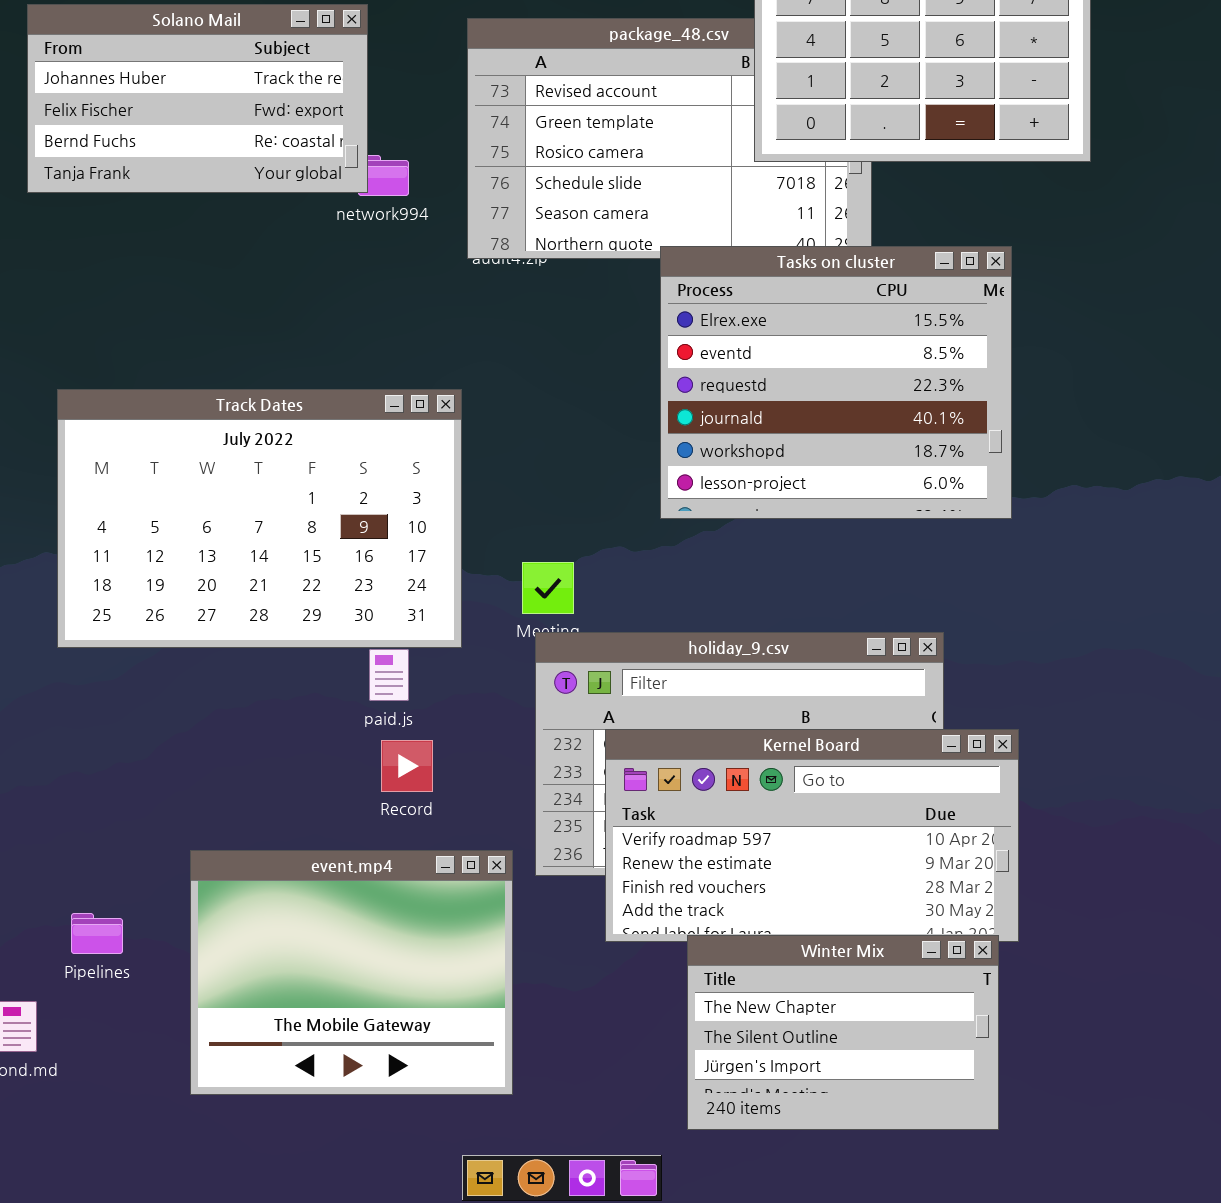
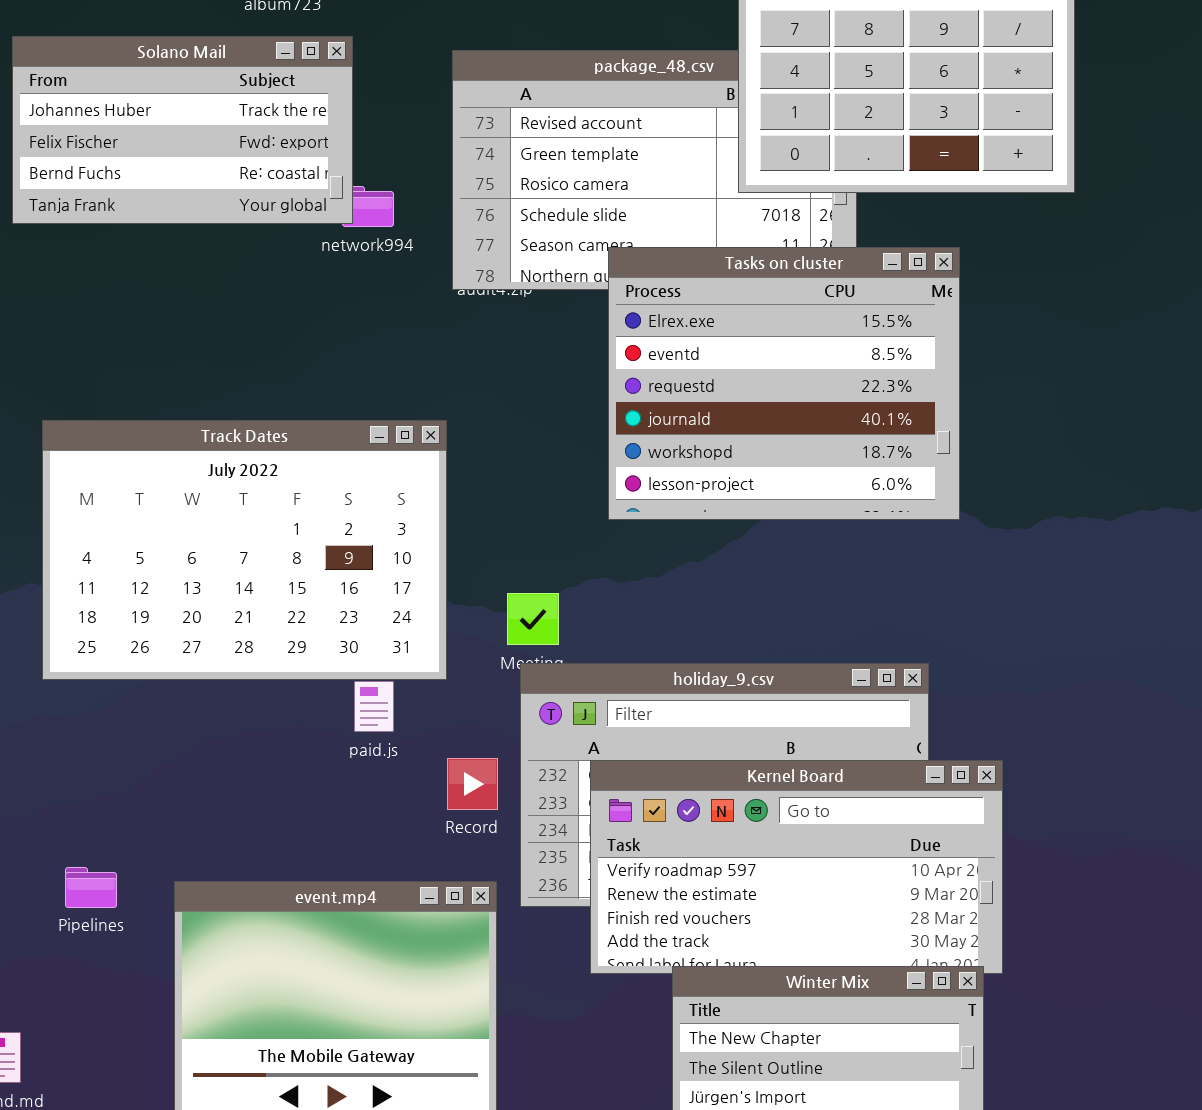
Tasks on cluster: [660,246,1012,519] -> [608,247,960,520], moved
Record: [381,740,433,792] -> [447,758,498,810], moved
Pipelines: [71,913,123,954] -> [65,867,117,908], moved

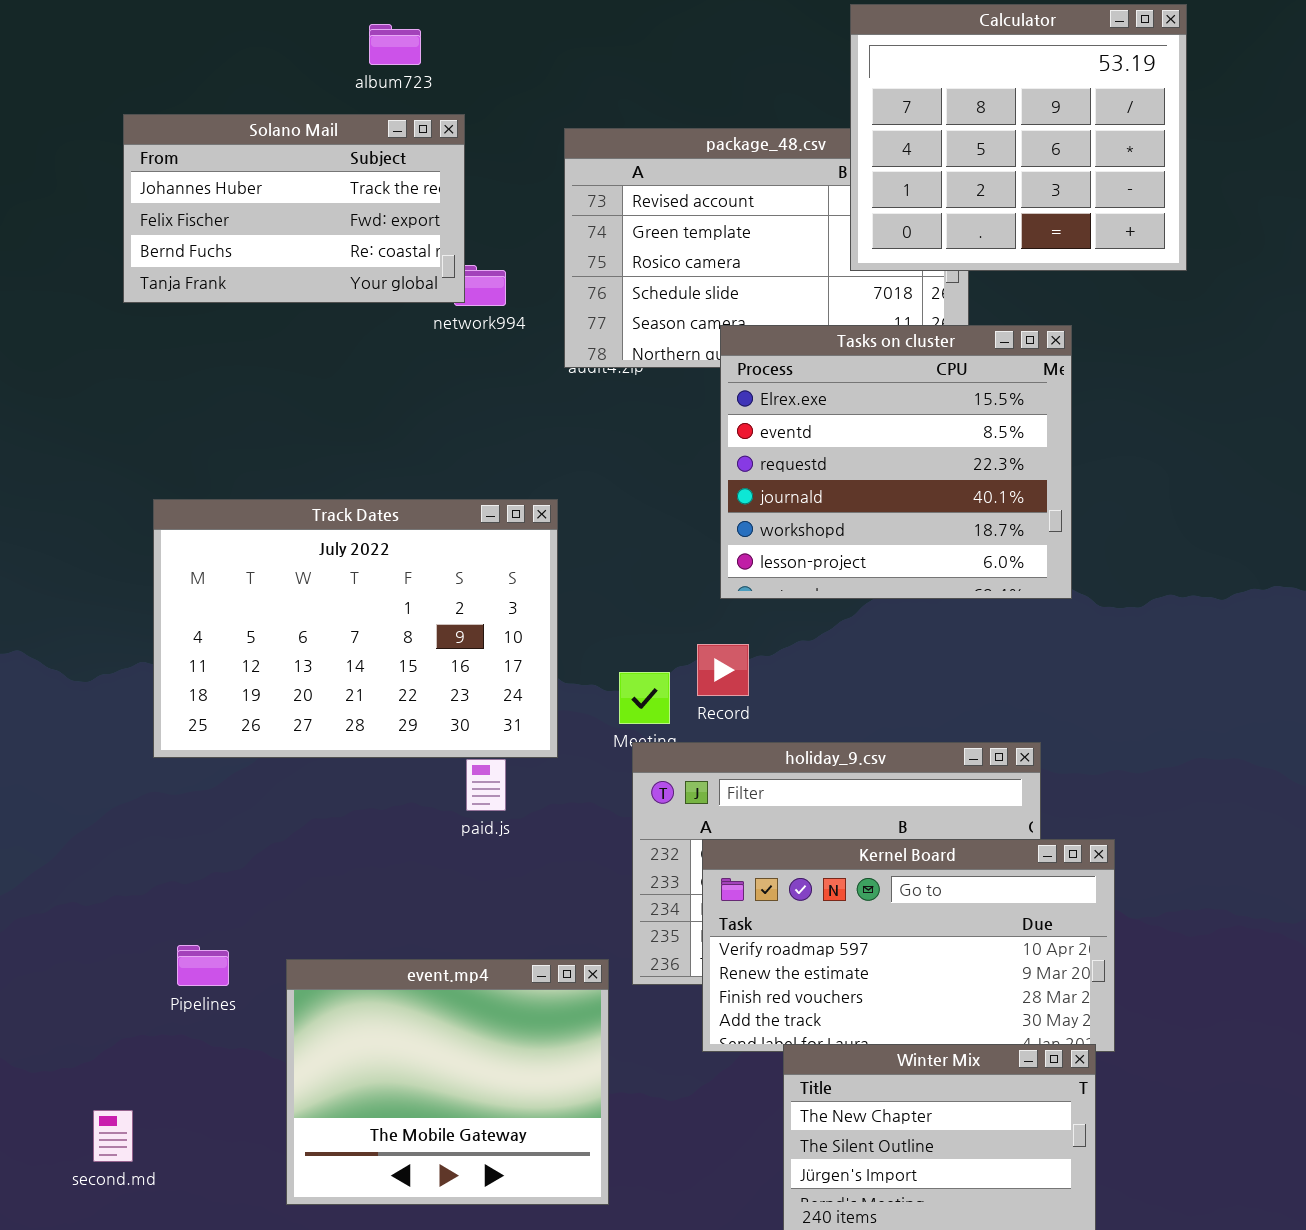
Record: [447,758,498,810] -> [697,644,749,696], moved

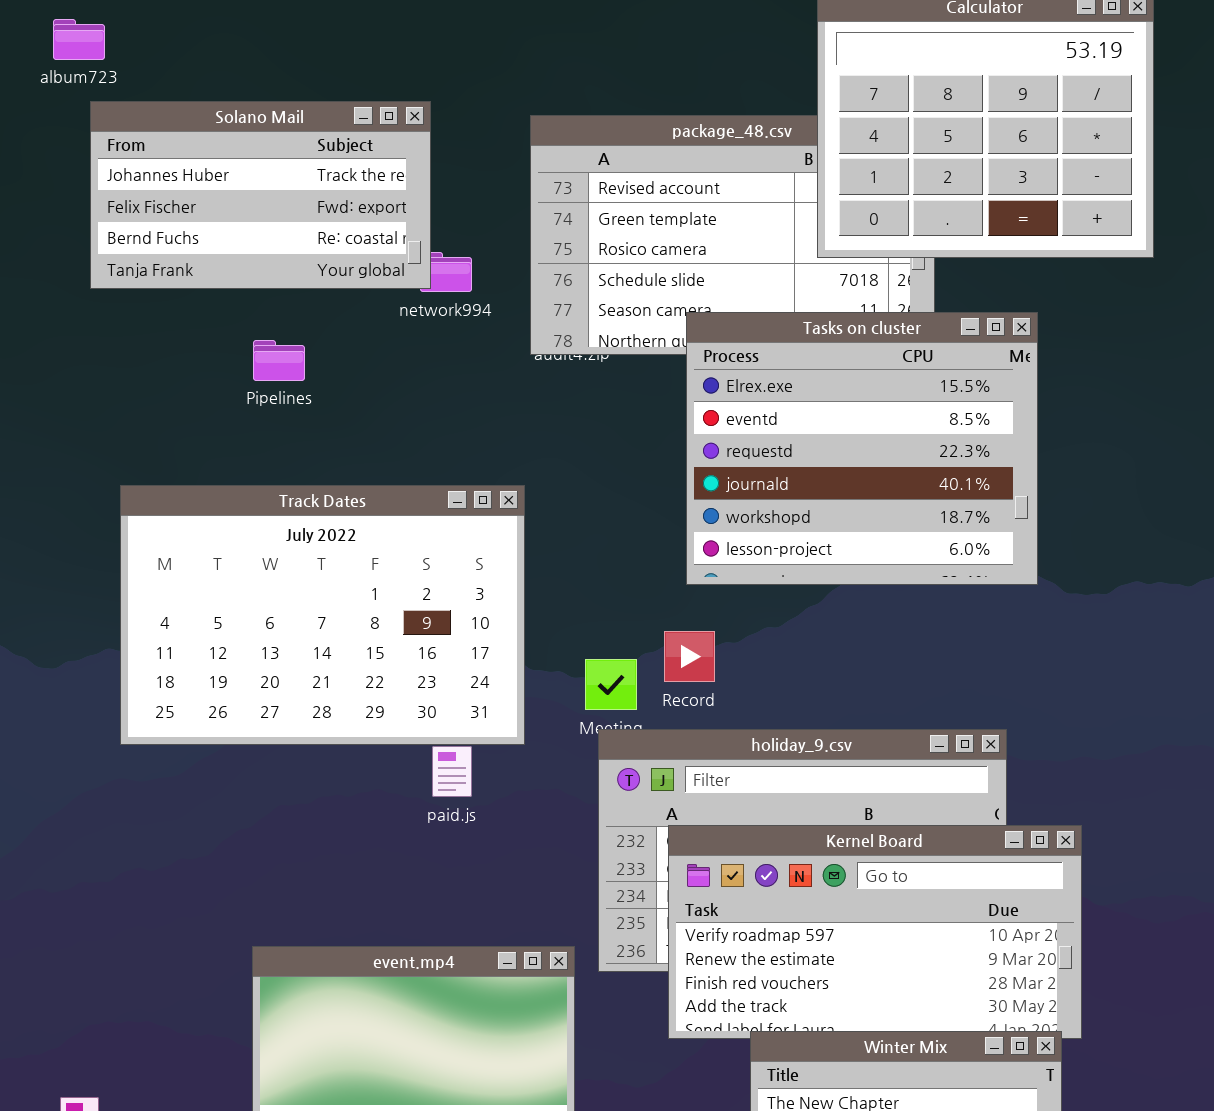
album723: [369,24,421,65] -> [53,19,105,60], moved
Pipelines: [177,945,229,986] -> [253,340,305,381], moved

